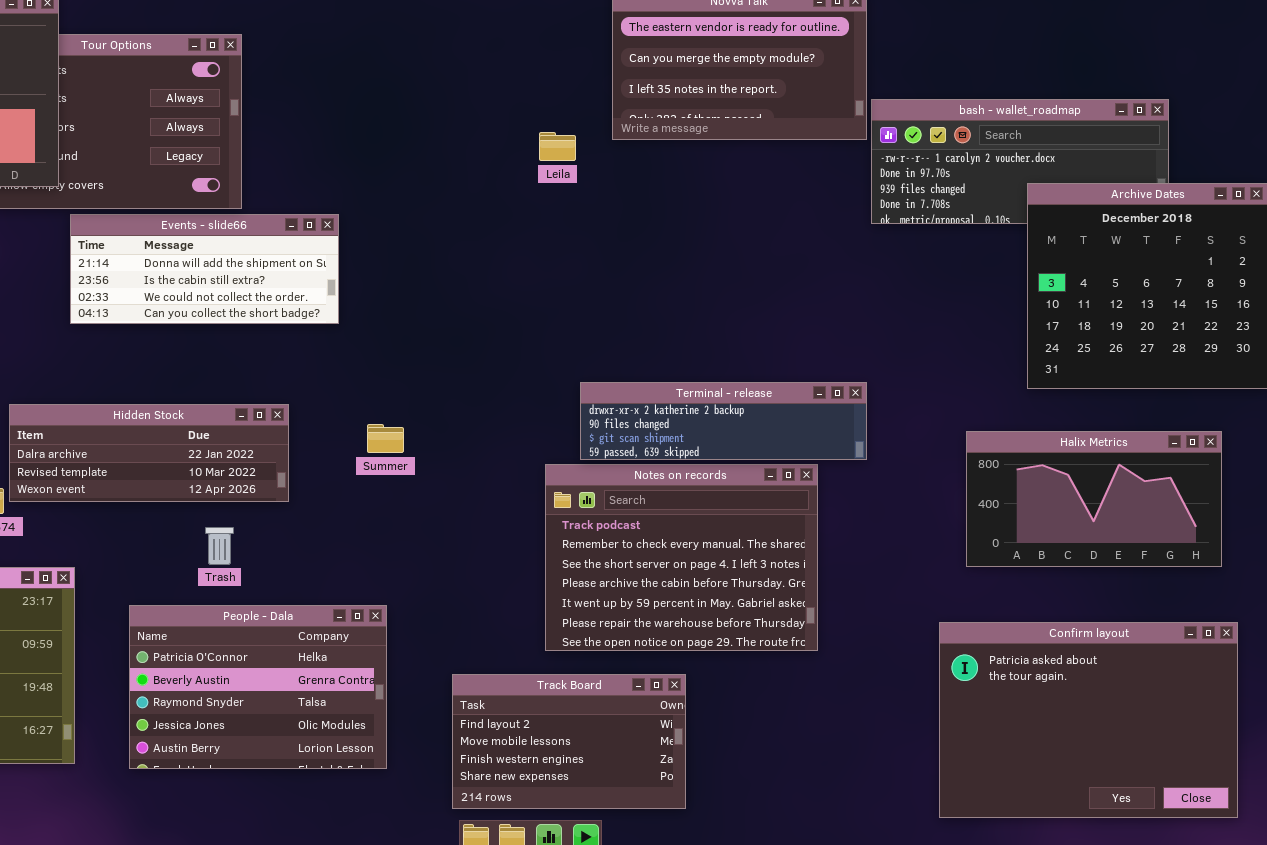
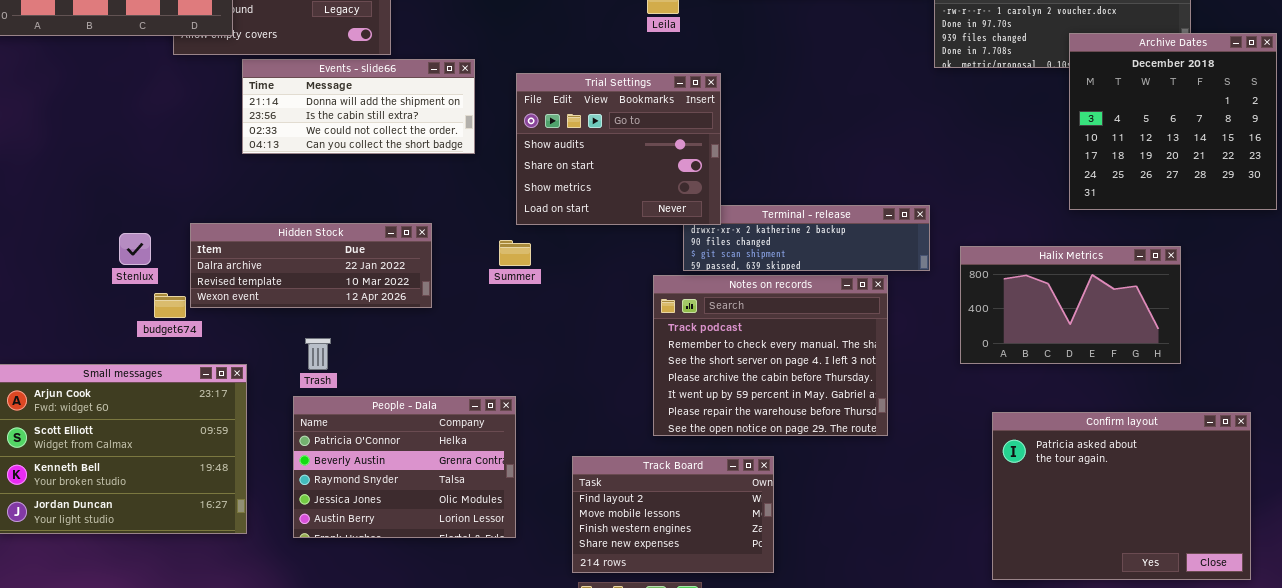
Trial Settings: none -> [516,73,721,225], opened
Halix Metrics: [966,431,1222,567] -> [960,246,1181,364], moved
Trash: [205,527,234,565] -> [305,338,331,370], moved

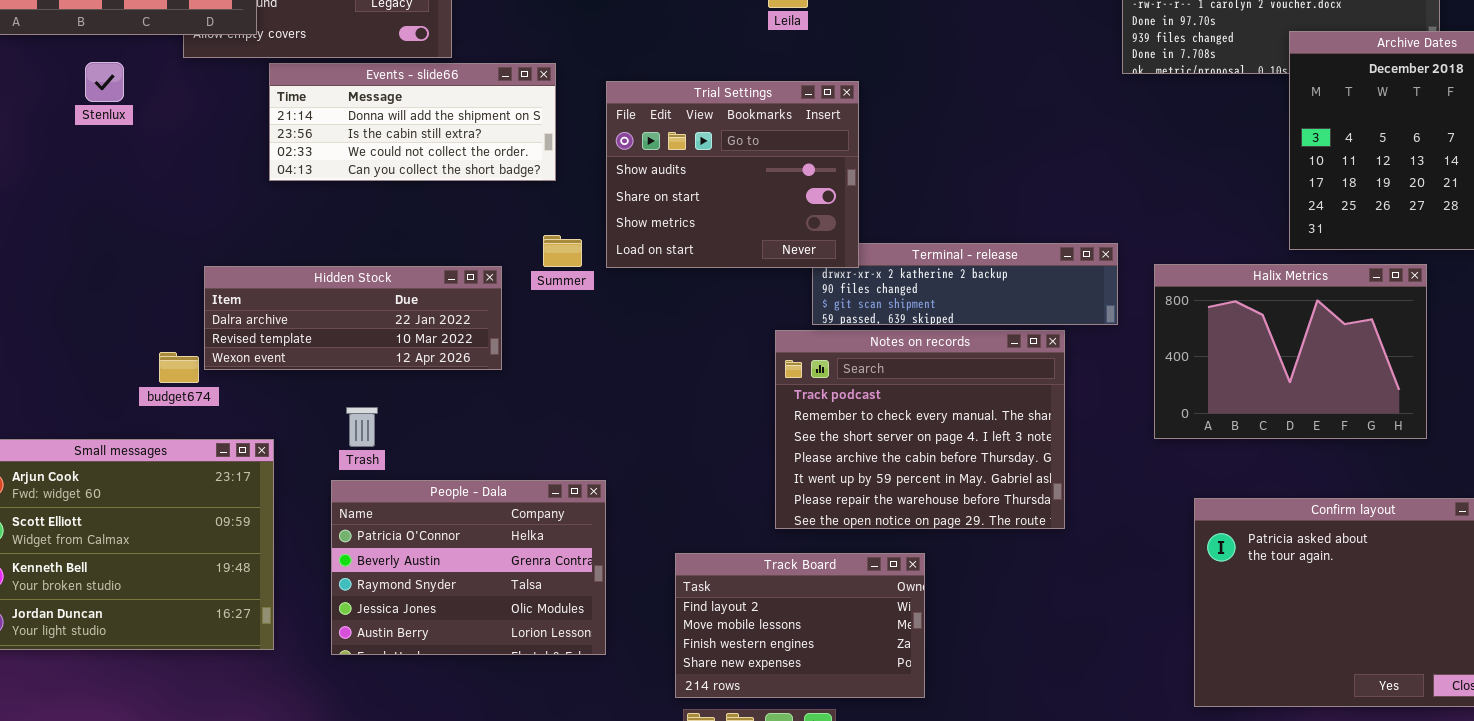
Stenlux: [119,233,151,265] -> [85,62,124,102], moved
Summer: [499,240,531,266] -> [543,235,582,267], moved
Halix Metrics: [960,246,1181,364] -> [1154,264,1427,439], resized

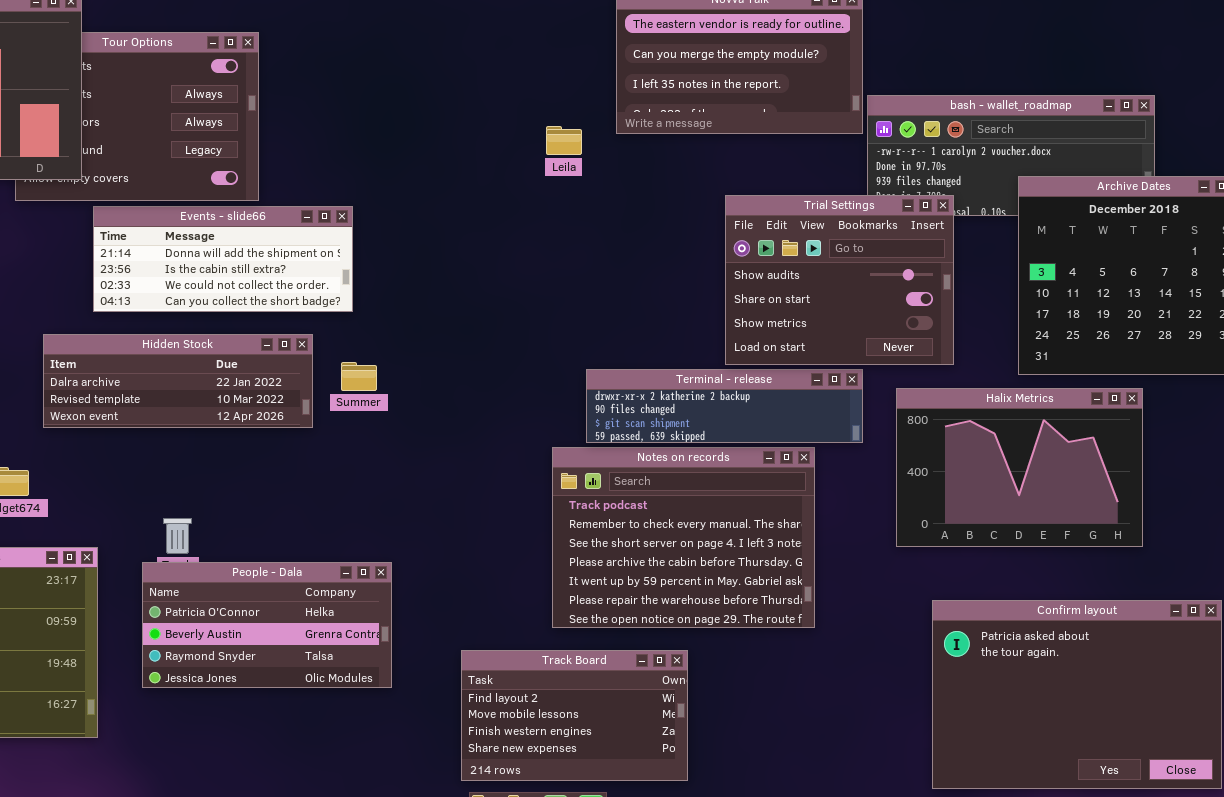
Trial Settings: [606,81,859,268] -> [725,195,954,365], moved
Hidden Stock: [204,266,502,370] -> [43,334,313,428], moved
People - Dala: [331,480,606,655] -> [142,562,392,688], moved, resized

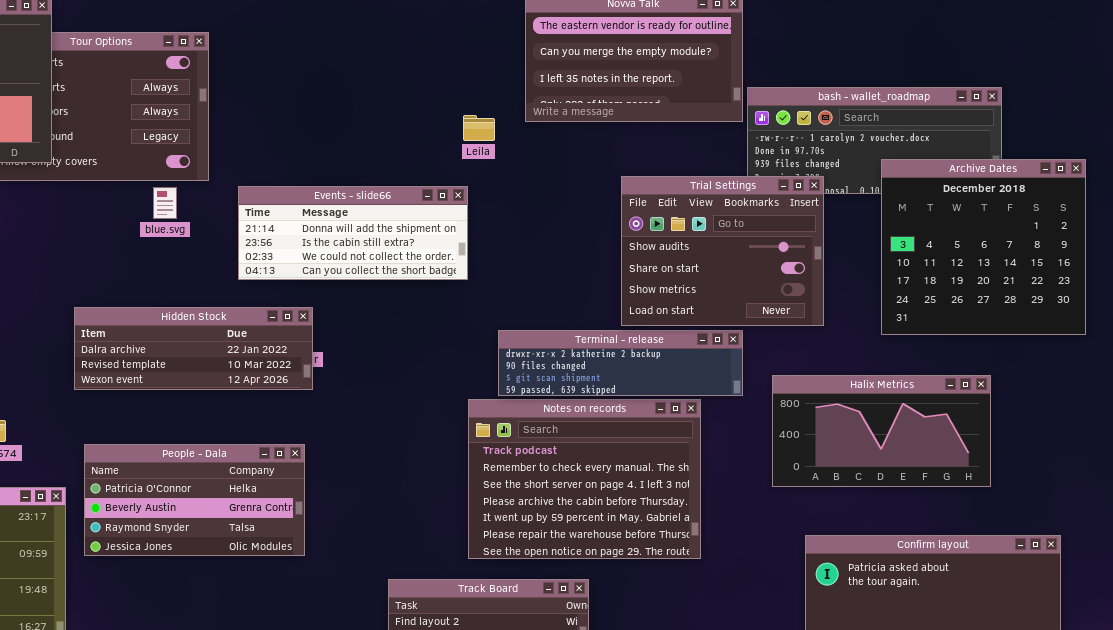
Events - slide66: [93,206,353,312] -> [238,186,468,280], moved
Hidden Stock: [43,334,313,428] -> [74,307,313,390], moved
Halix Metrics: [896,388,1143,547] -> [772,375,991,487], resized
People - Dala: [142,562,392,688] -> [84,444,305,556], moved

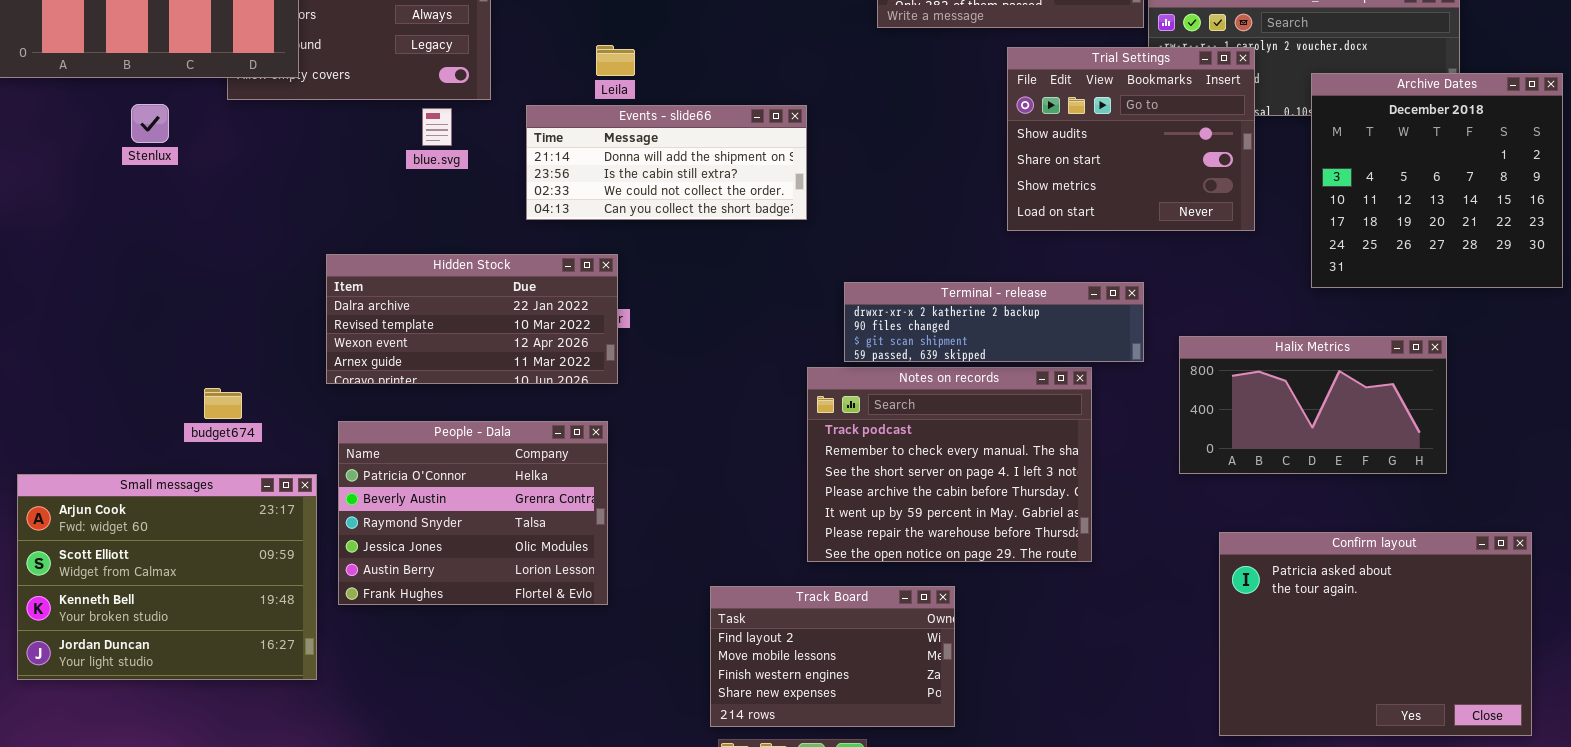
Leila: [463,115,495,141] -> [596,45,635,76], moved
Trial Settings: [621,176,824,326] -> [1007,47,1255,231], moved
Hidden Stock: [74,307,313,390] -> [326,254,618,384], resized
People - Dala: [84,444,305,556] -> [338,421,608,605], resized

